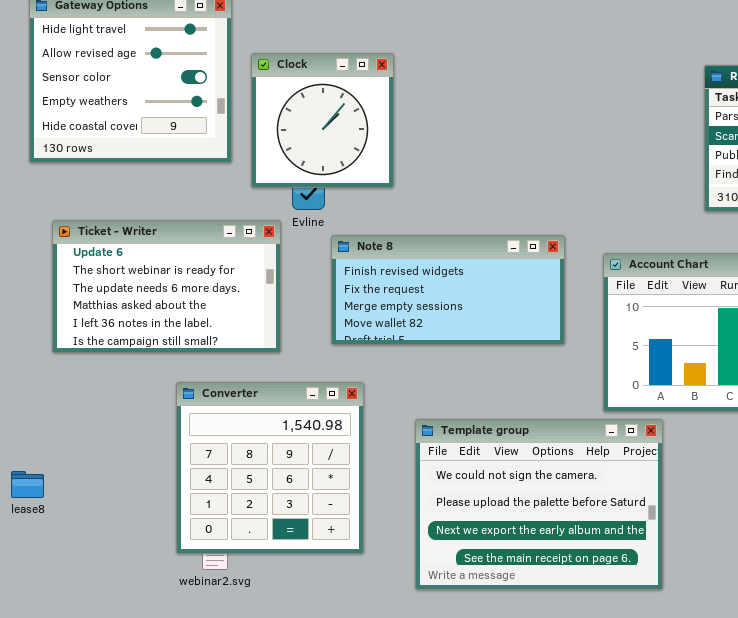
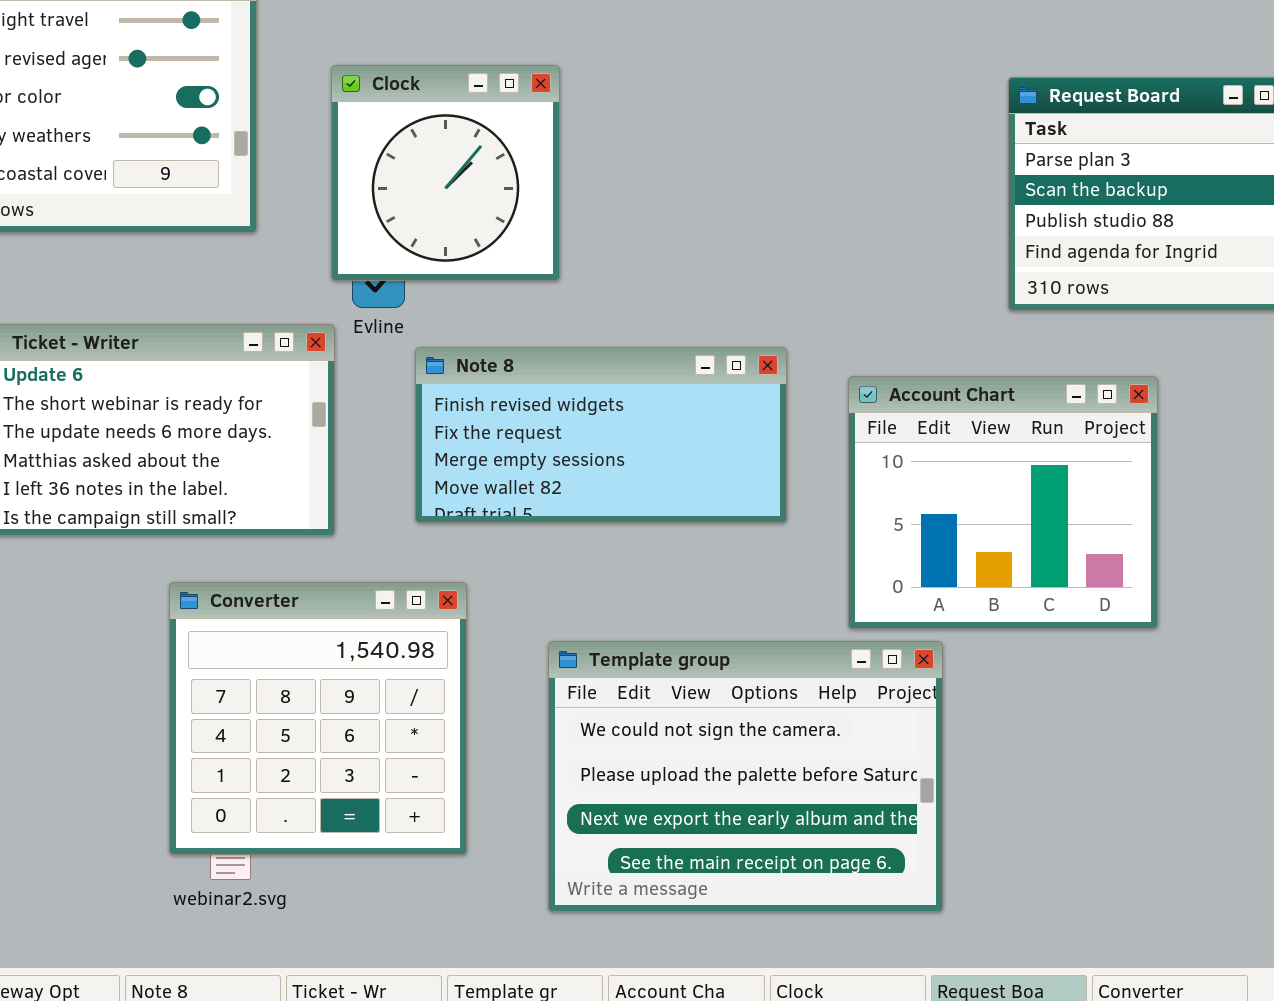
Clock: [251,53,394,188] -> [331,65,560,281], moved

